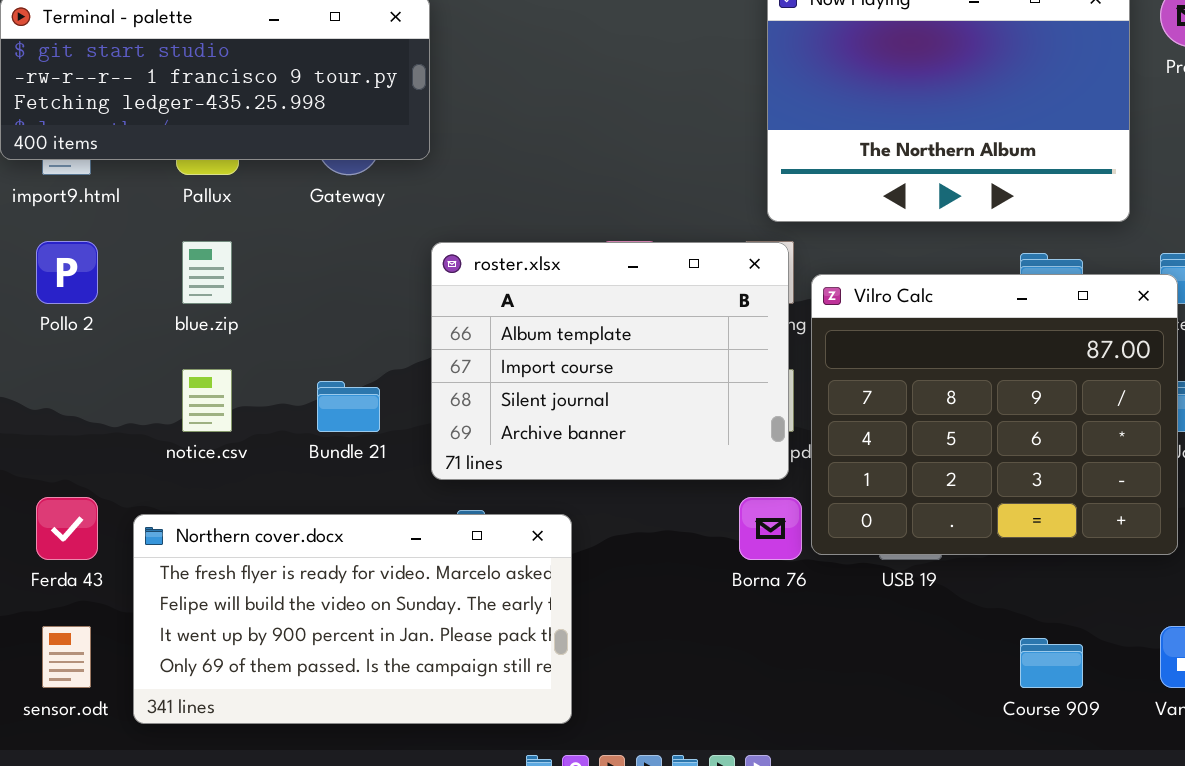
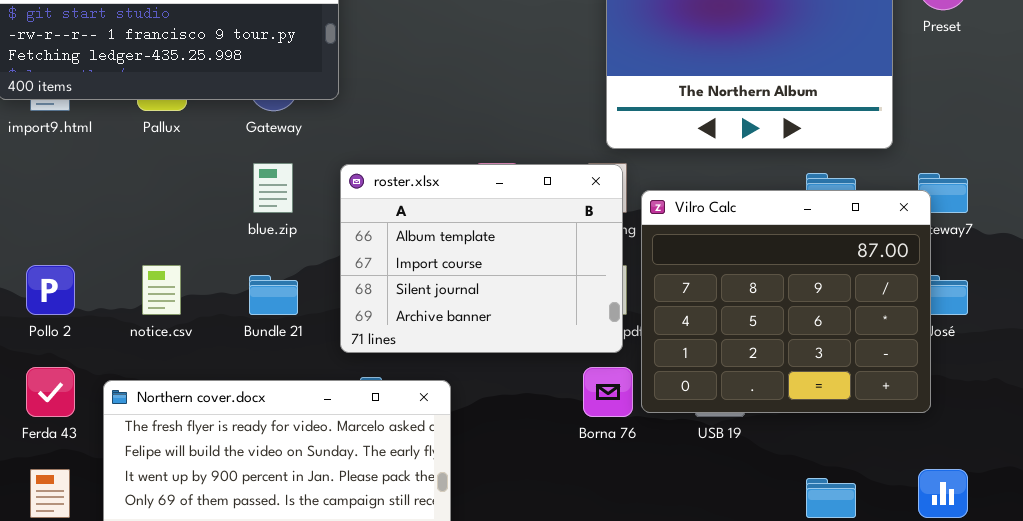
Pollo 2: [36,241,98,304] -> [26,265,75,315], moved
blue.zip: [182,241,232,304] -> [253,163,293,213], moved

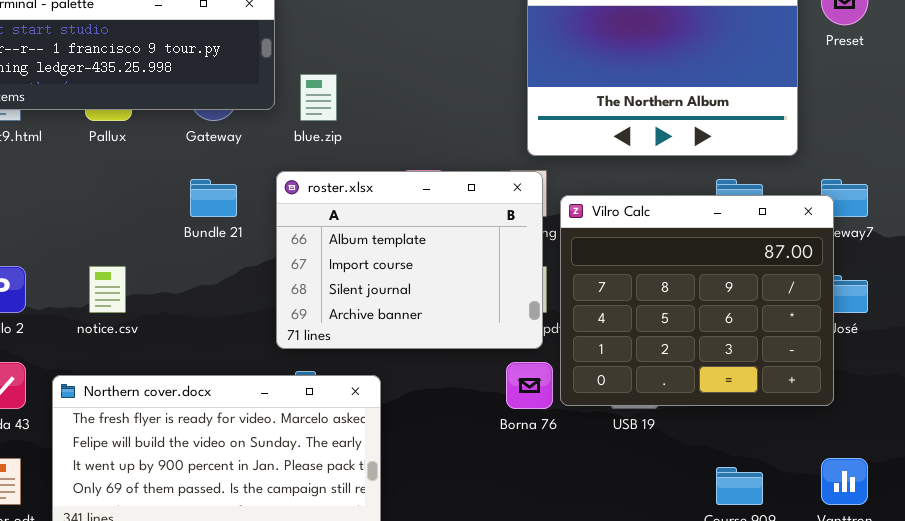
blue.zip: [253,163,293,213] -> [300,74,337,121], moved
Bundle 21: [249,275,298,315] -> [190,179,237,217], moved

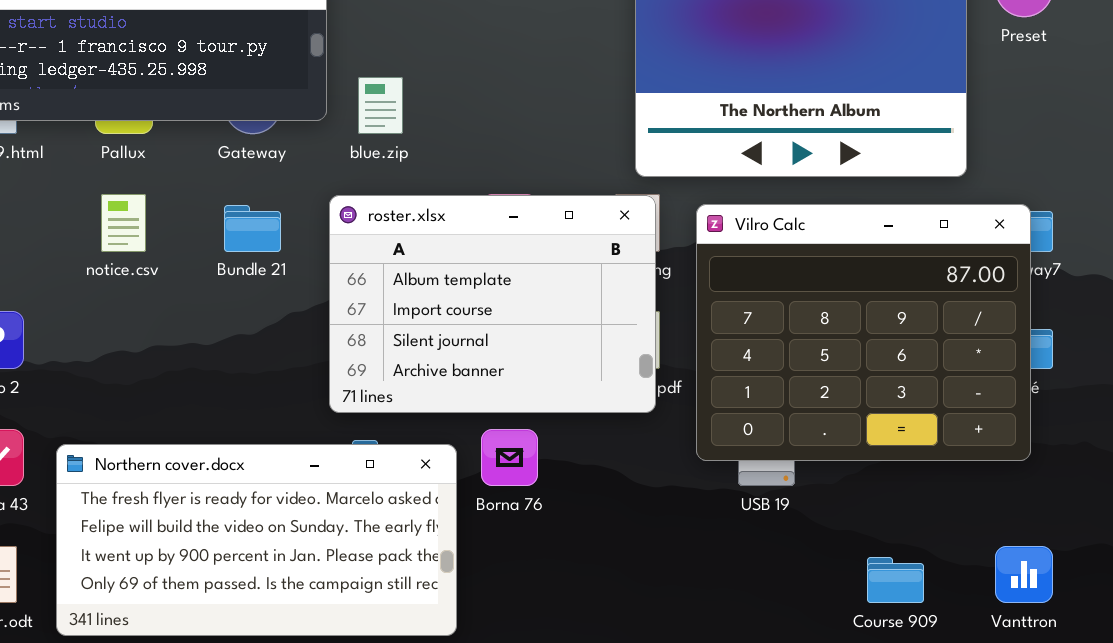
Vilro Calc: [560,195,834,406] -> [696,204,1031,461], moved
notice.csv: [89,266,126,313] -> [101,194,146,252], moved
Borna 76: [506,362,553,409] -> [481,429,538,486], moved

